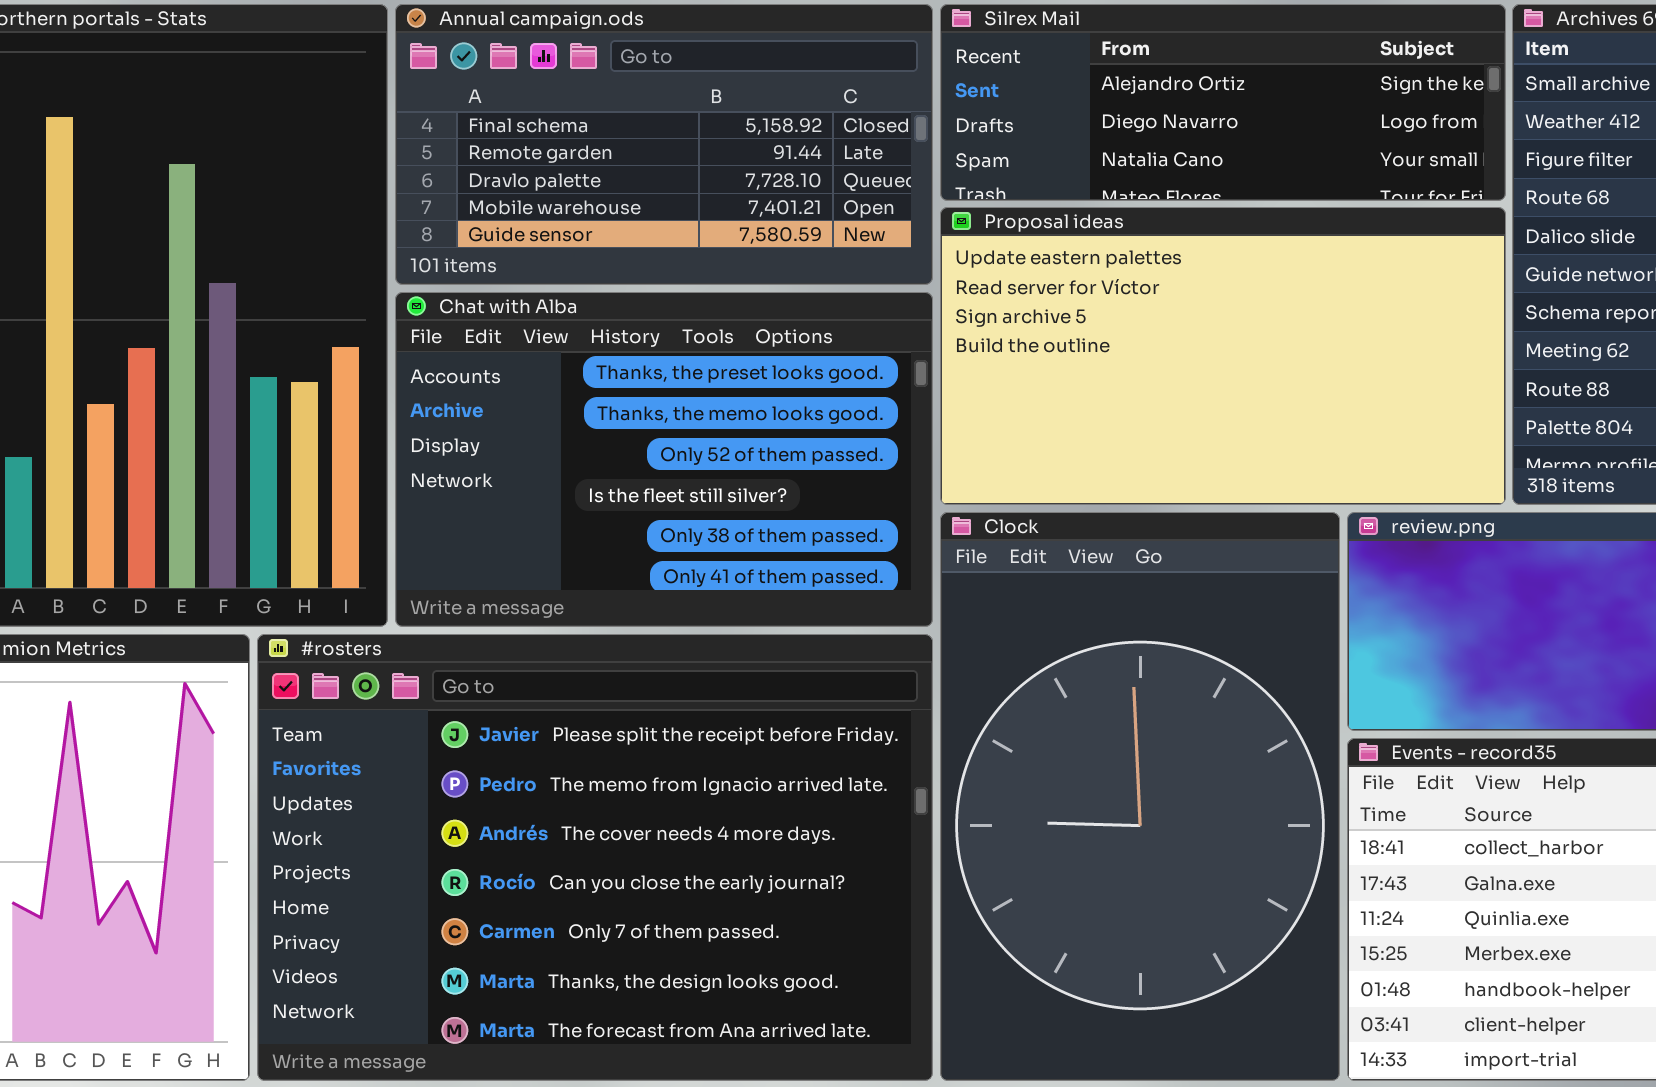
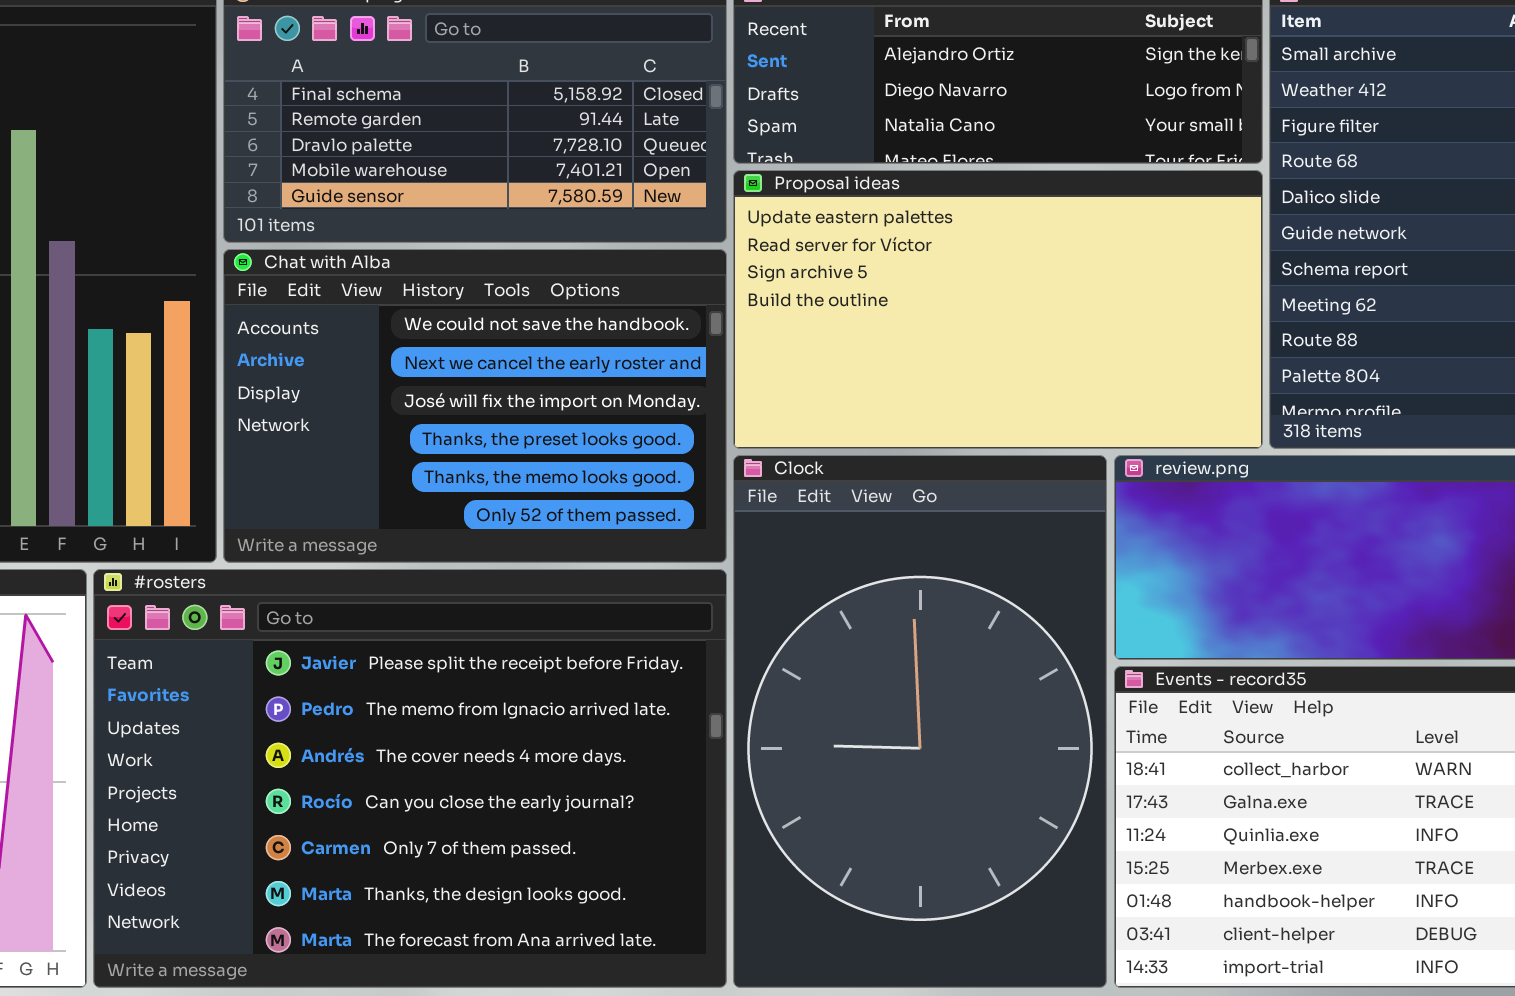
Chat with Alba: [395,292,933,627] -> [223,249,727,563], scrolled up 3 rows

